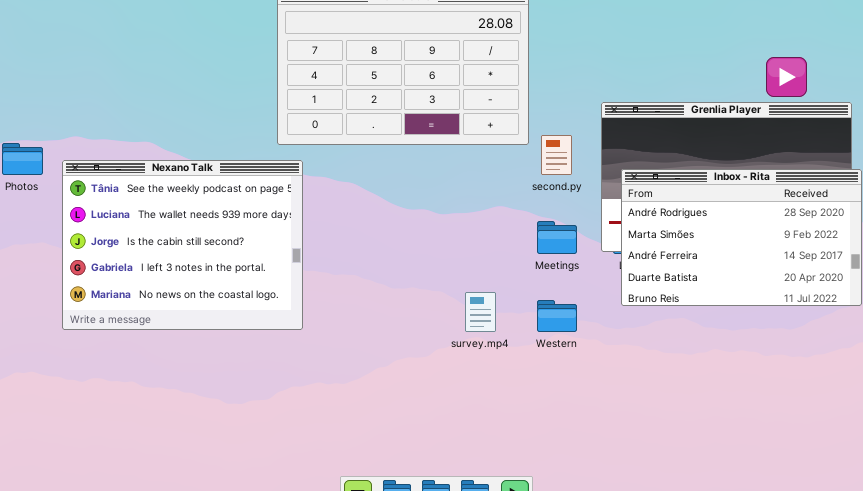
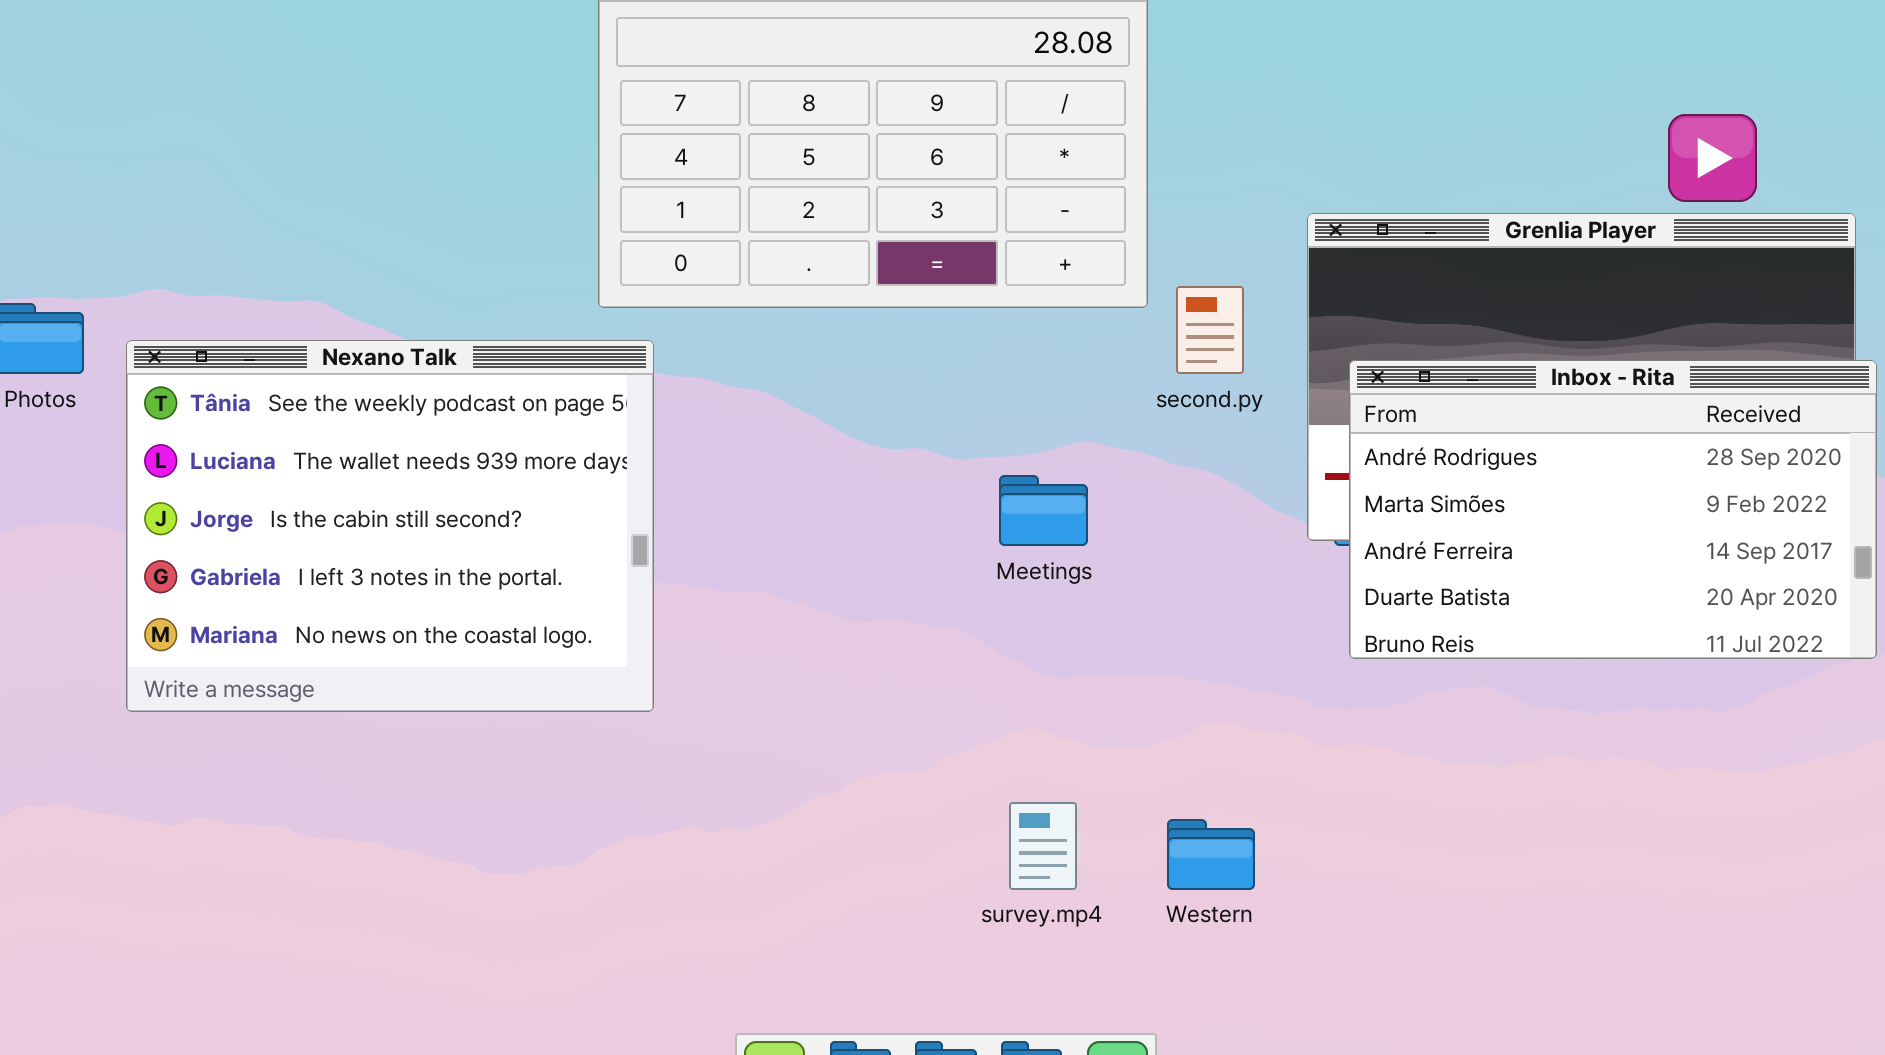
Meetings: [537,221,577,254] -> [999,475,1088,546], moved
survey.mp4: [465,292,496,332] -> [1009,802,1077,890], moved
Western: [537,300,577,332] -> [1167,819,1255,890], moved

